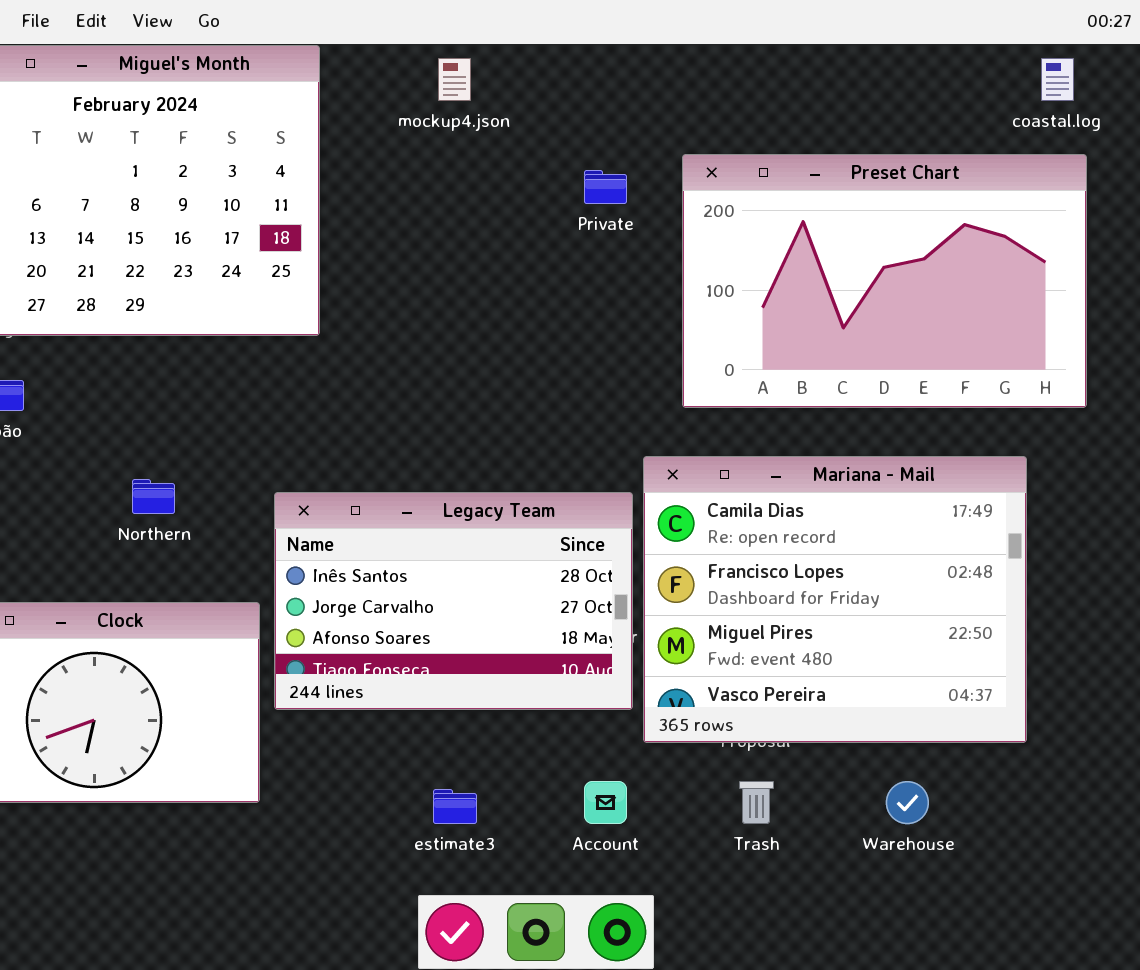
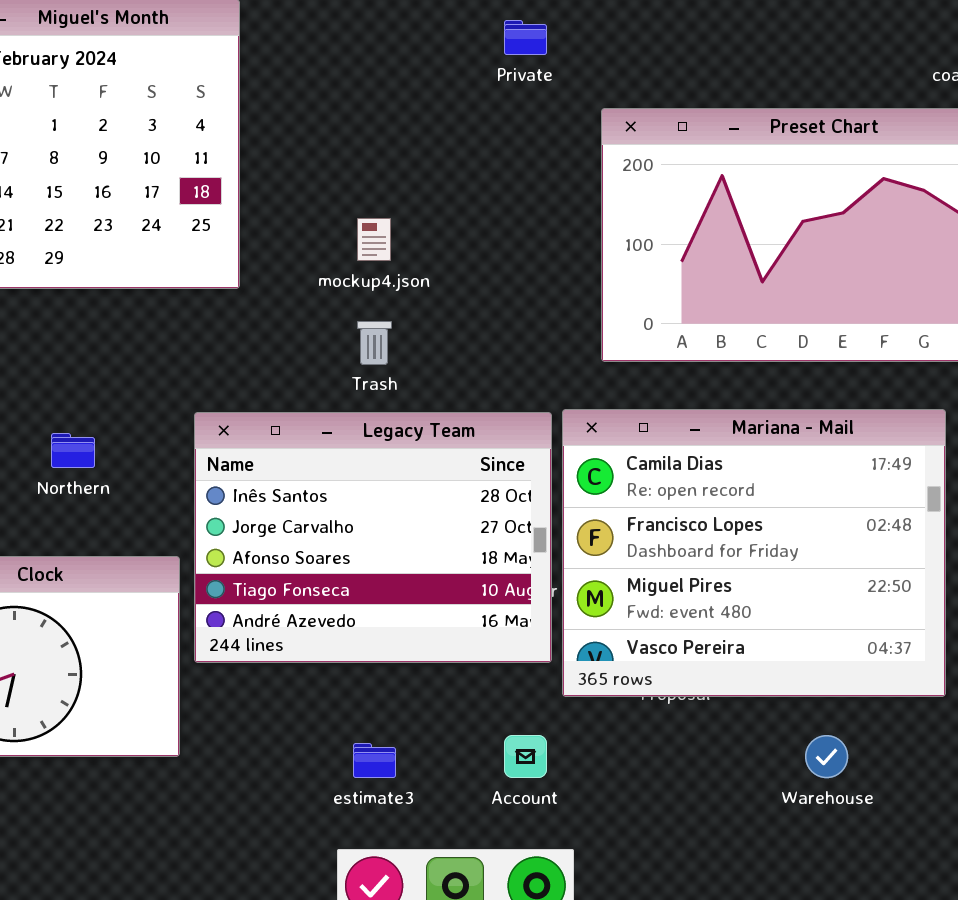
mockup4.json: [438,58,471,101] -> [357,218,391,261], moved
Private: [584,170,627,204] -> [504,20,547,55], moved
Legacy Team: [274,492,633,710] -> [194,412,552,663], resized
Trash: [739,781,774,824] -> [357,321,392,365], moved

